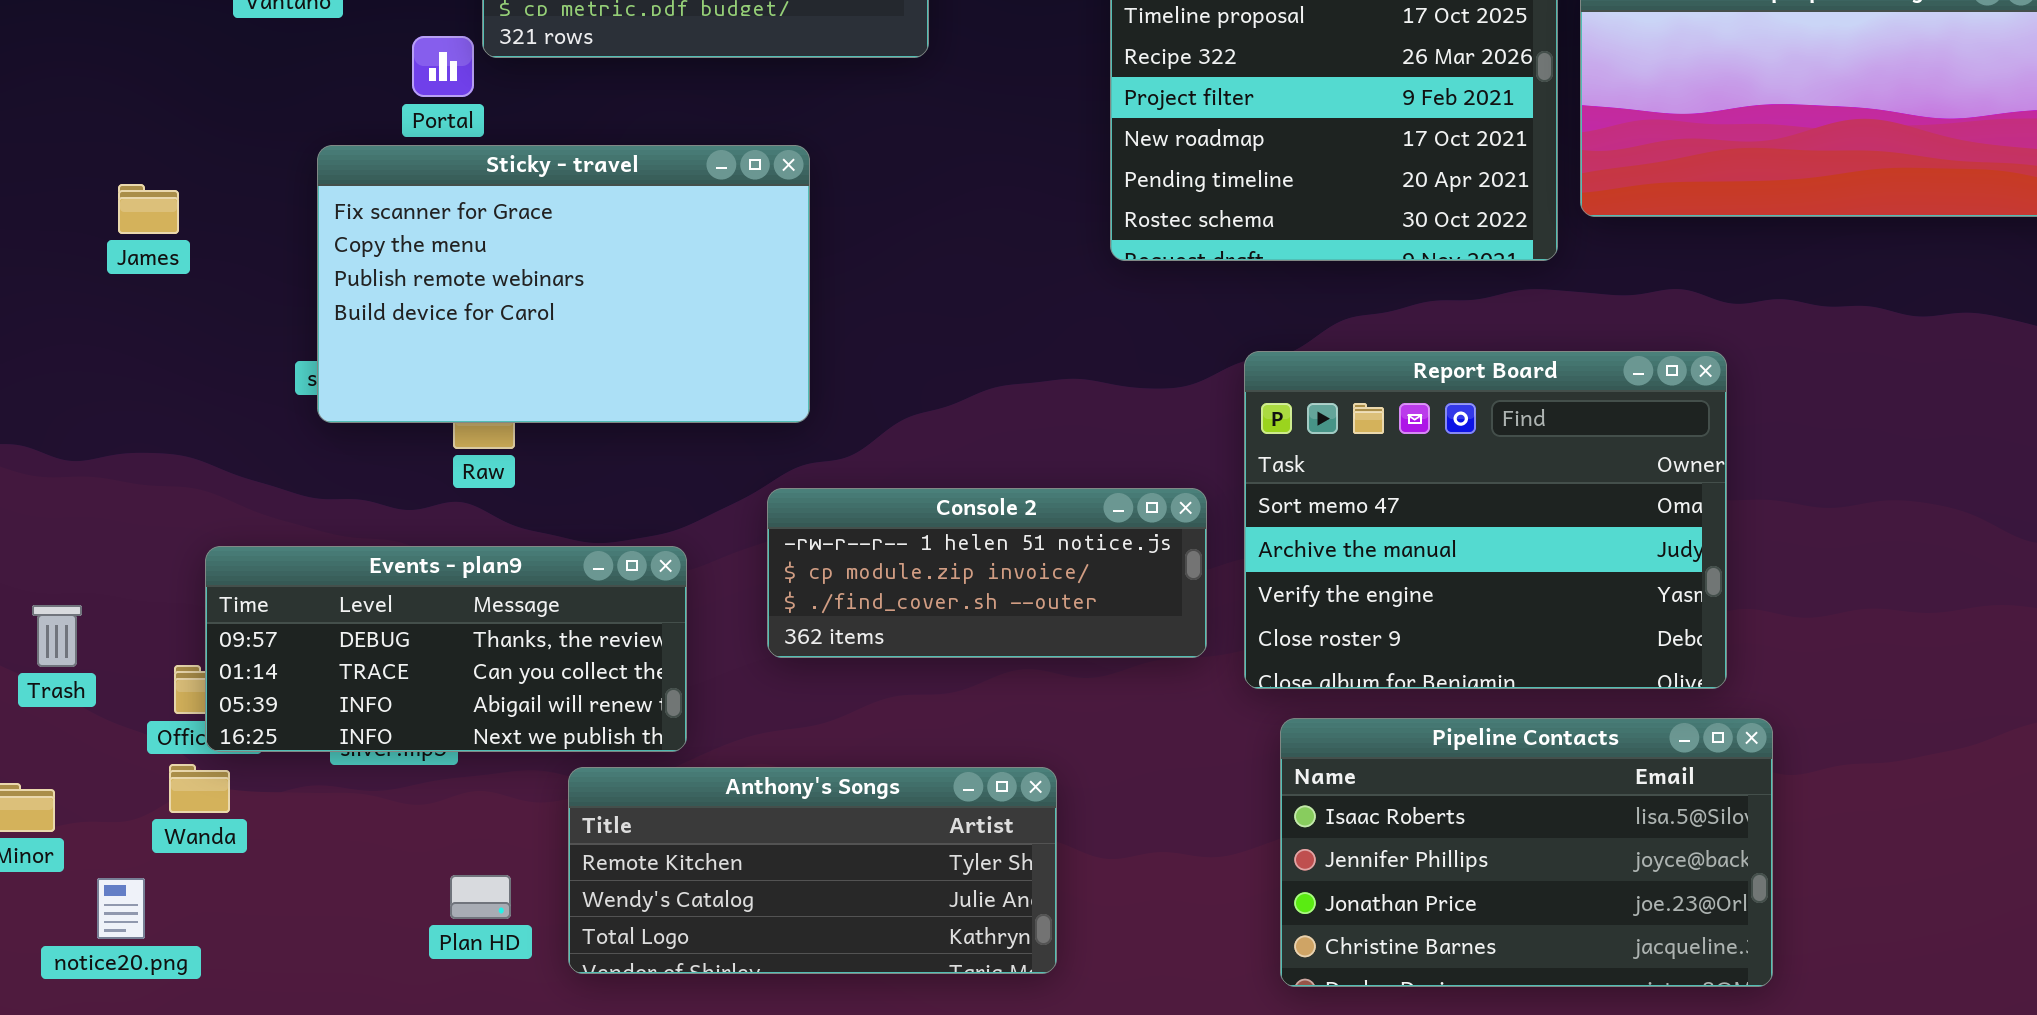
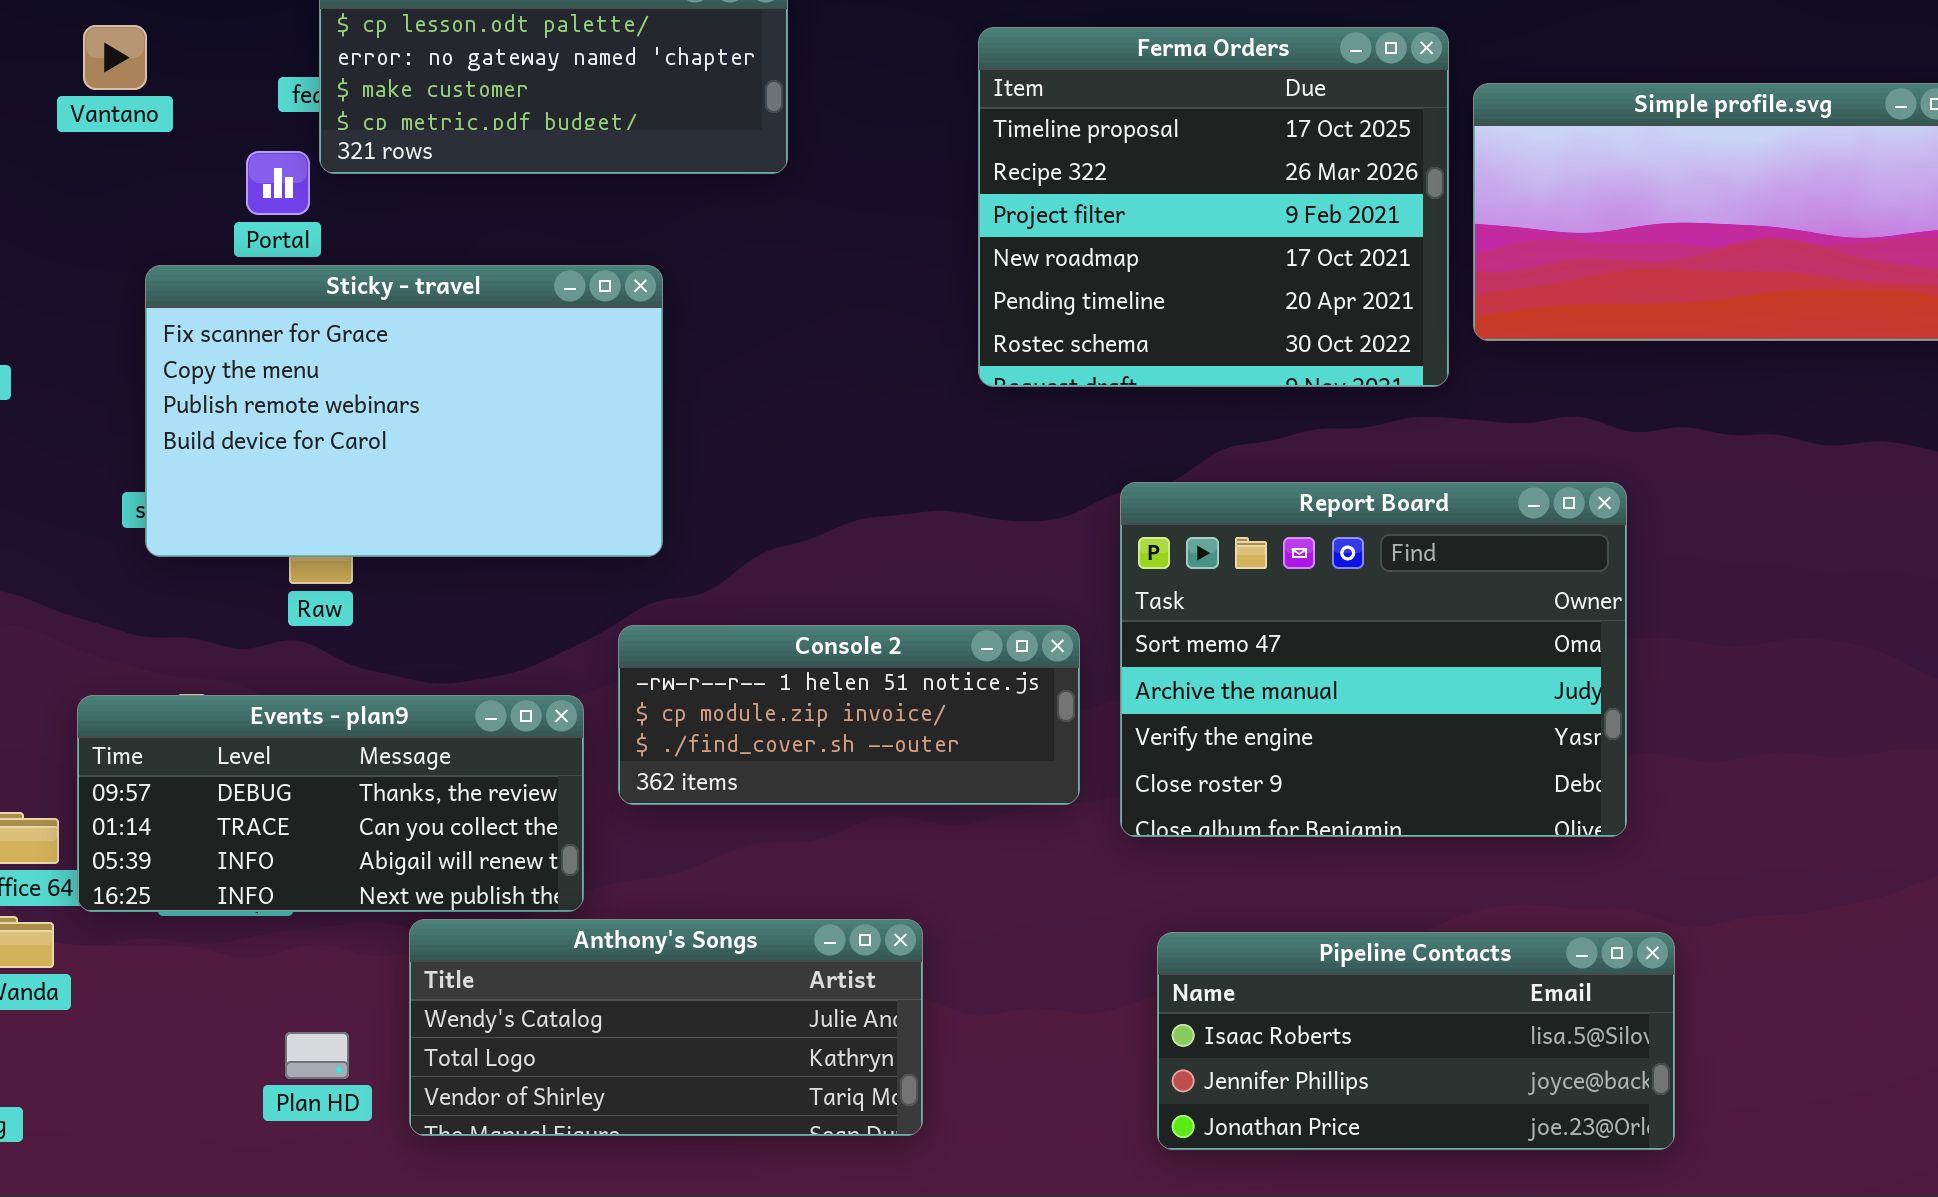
Events - plan9: [205,546,687,752] -> [77,695,584,912], moved
Pipeline Contacts: [1280,718,1773,987] -> [1157,932,1675,1150], resized
Anthony's Songs: [568,767,1057,974] -> [409,919,923,1136], scrolled down 1 row

